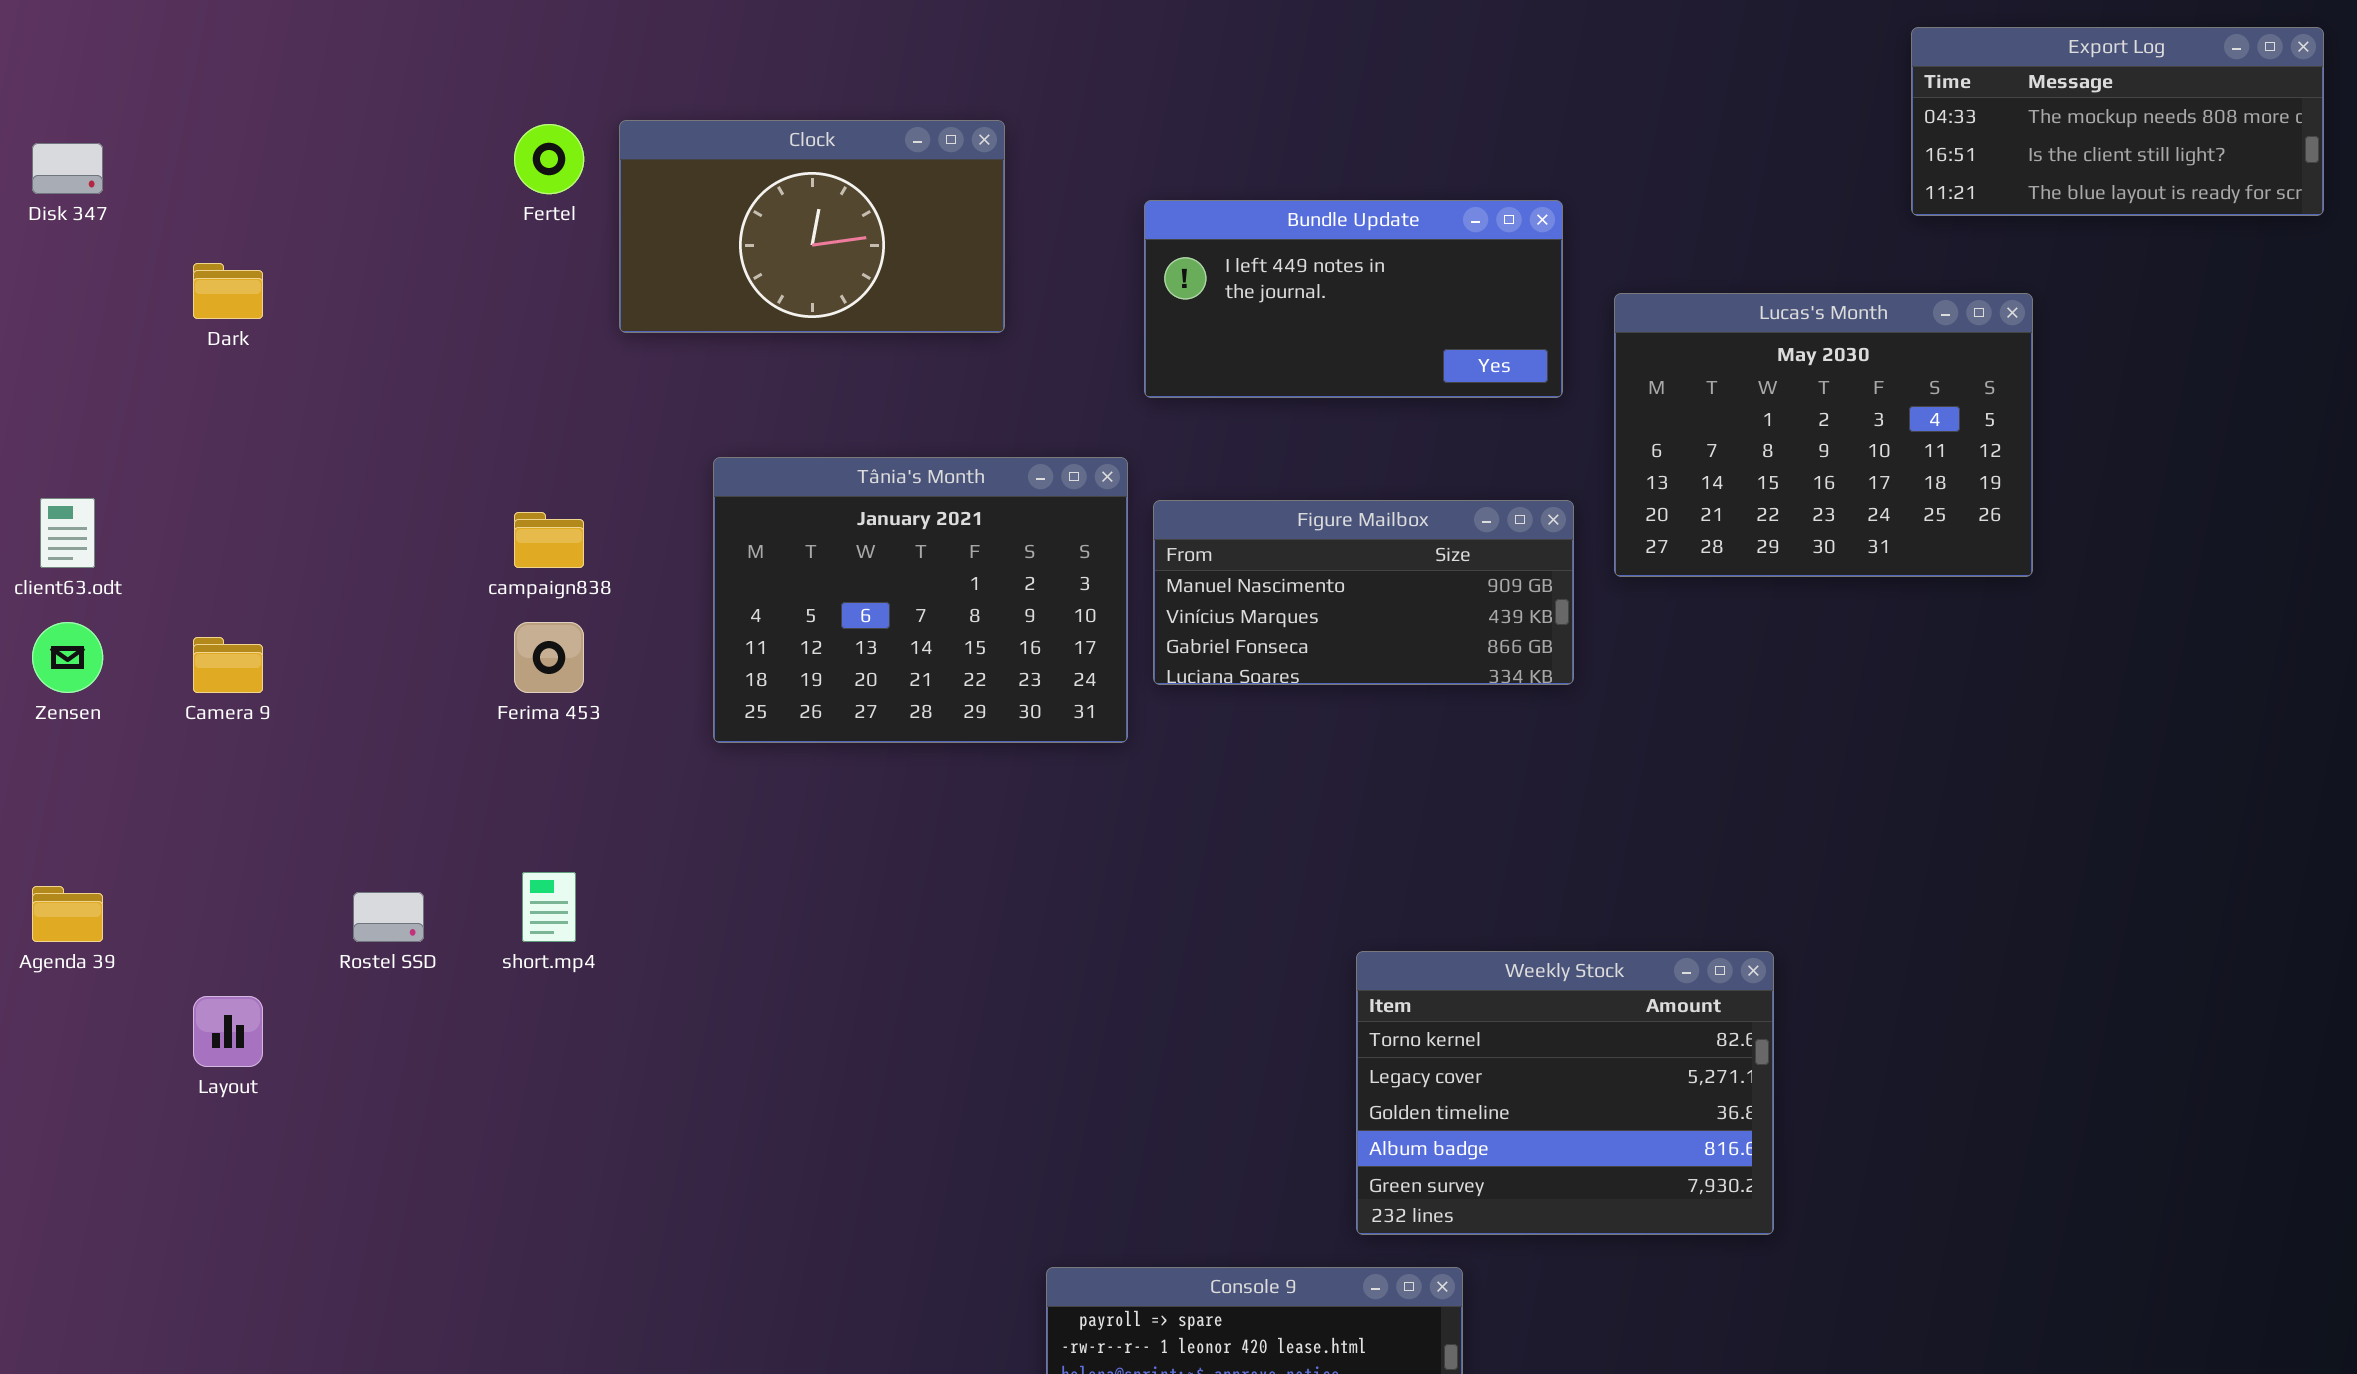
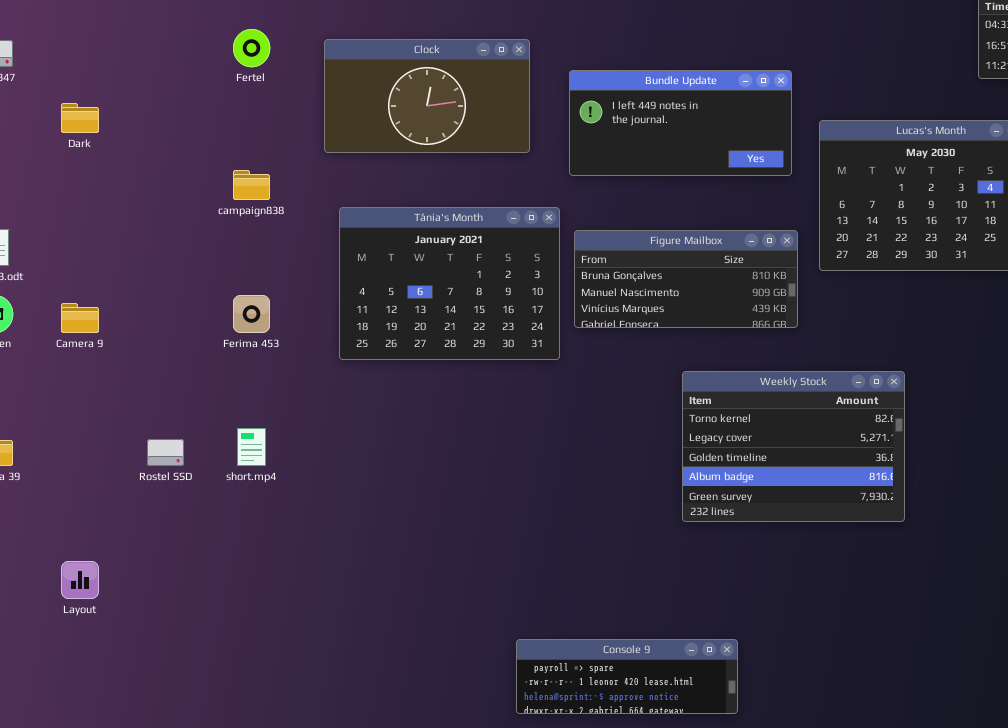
Clock: [619,120,1005,333] -> [324,39,530,153], moved
Figure Mailbox: [1153,500,1574,685] -> [574,230,798,328], scrolled up 1 row
campaign838: [514,512,584,568] -> [233,170,270,200], moved
Weekly Stock: [1356,951,1774,1235] -> [682,371,905,522], moved
Layout: [193,996,263,1067] -> [61,561,99,599], moved

